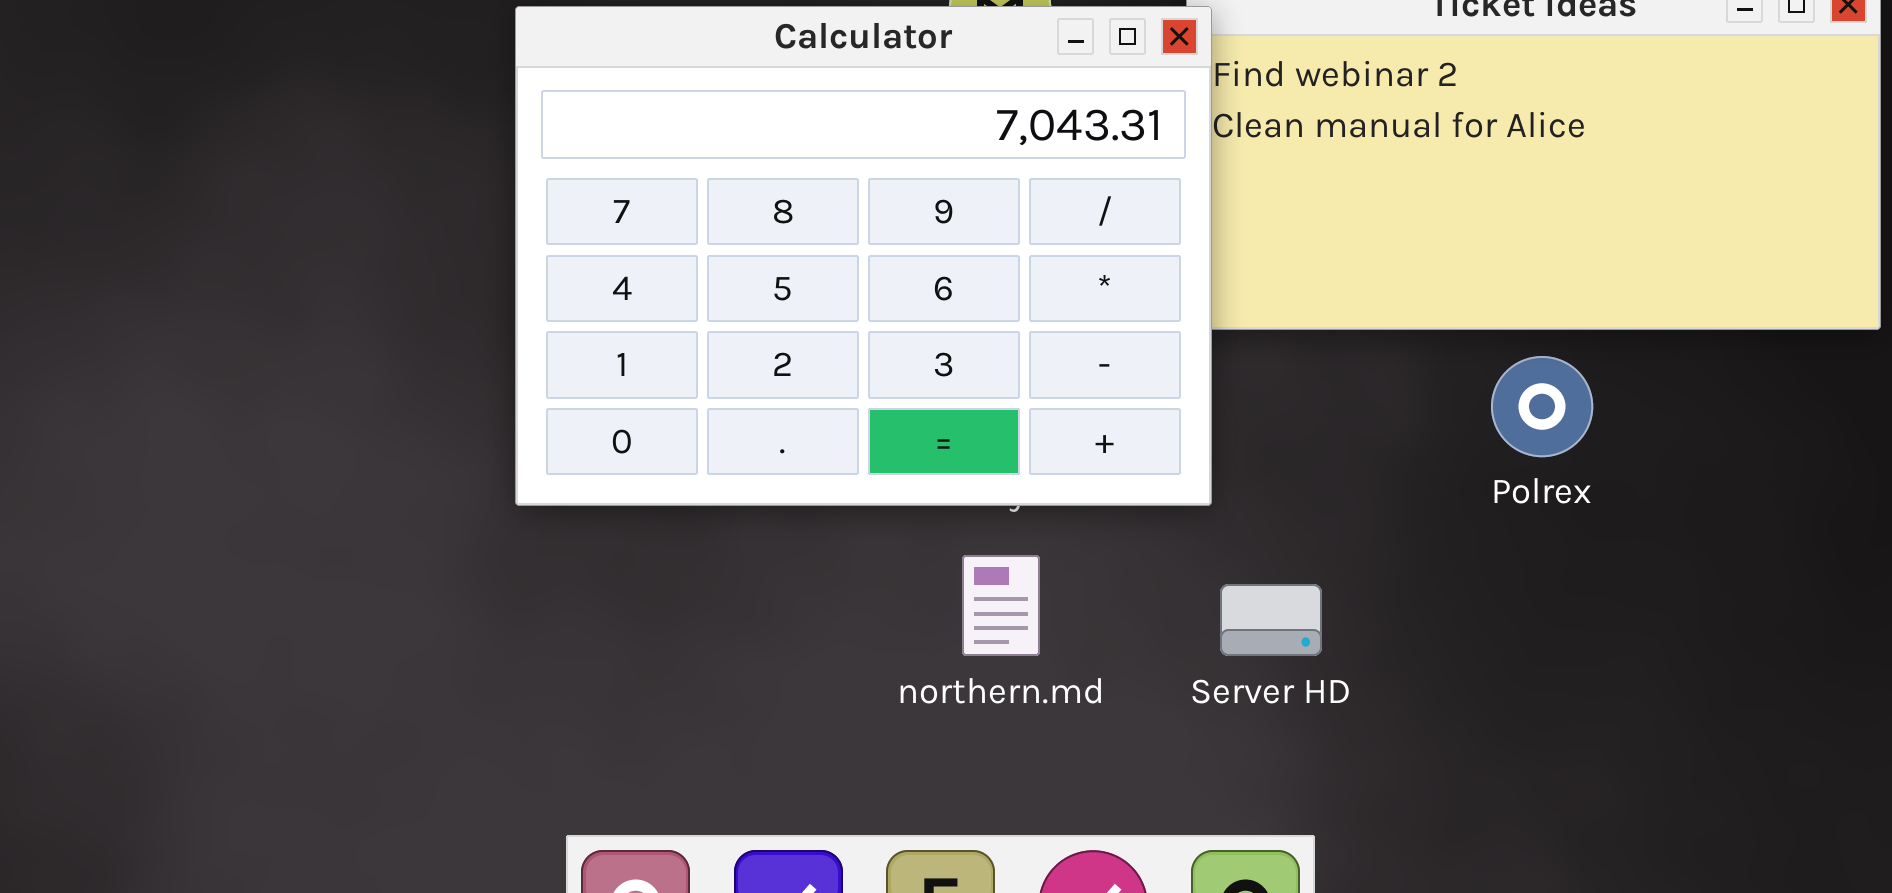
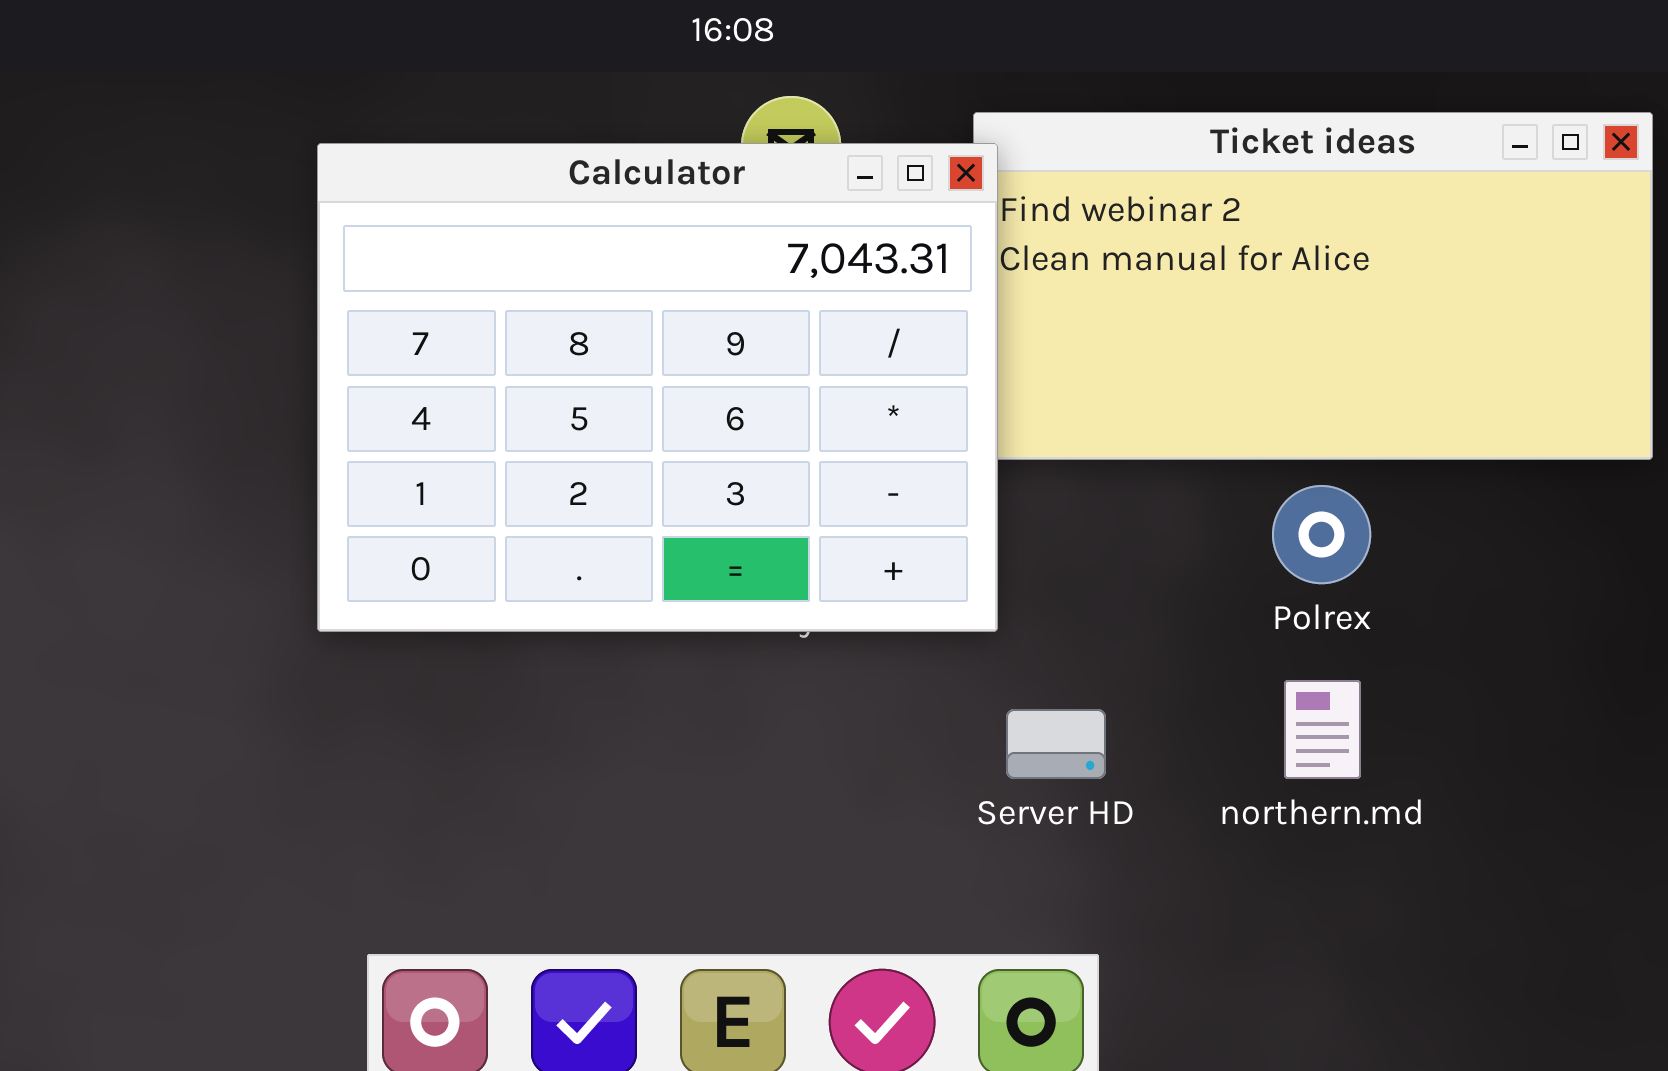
northern.md: [962,555,1040,656] -> [1284,680,1361,779], moved

